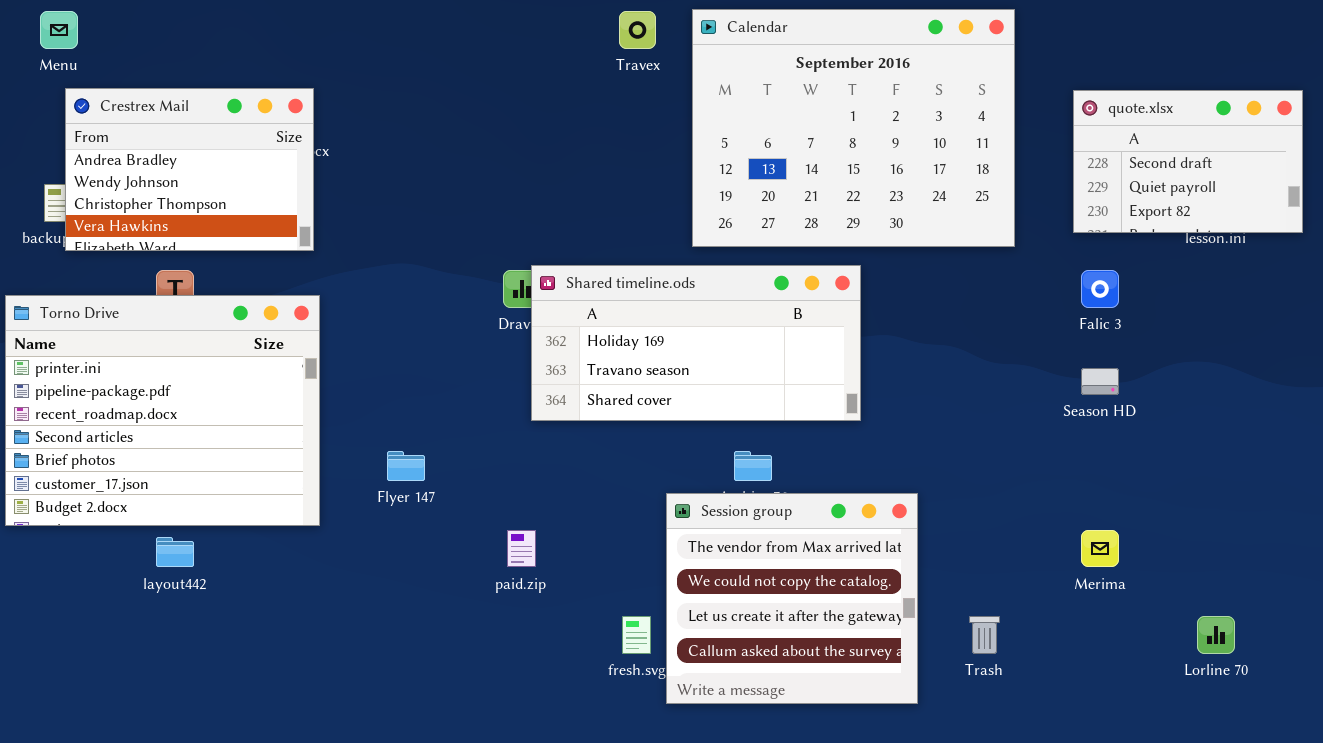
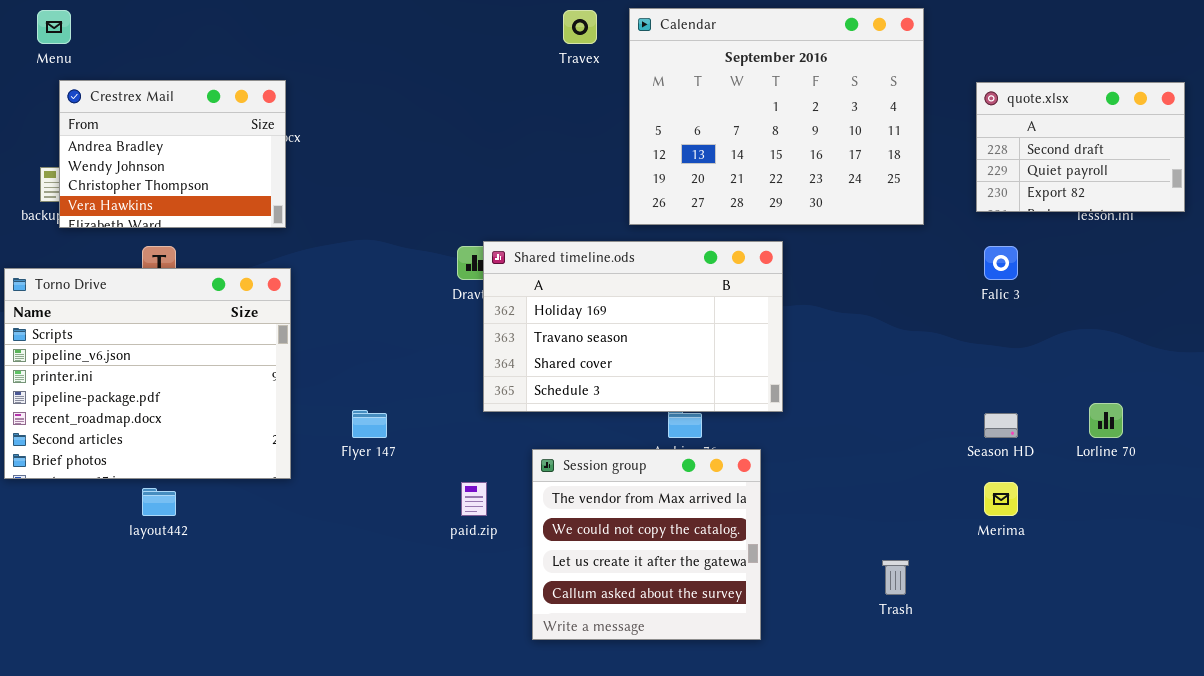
Shared timeline.ods: [531,265,861,421] -> [483,241,783,412], resized
Torno Drive: [5,295,320,526] -> [4,268,291,479], scrolled up 2 rows
Season HD: [1081,368,1119,395] -> [984,413,1018,438], moved
Session group: [666,493,918,704] -> [532,449,761,640], moved
Lorline 70: [1197,616,1235,654] -> [1089,403,1123,438], moved

